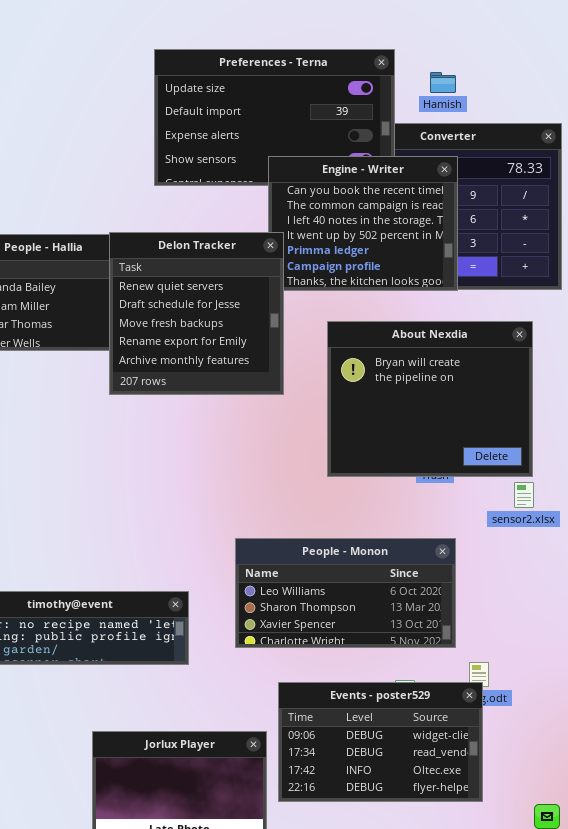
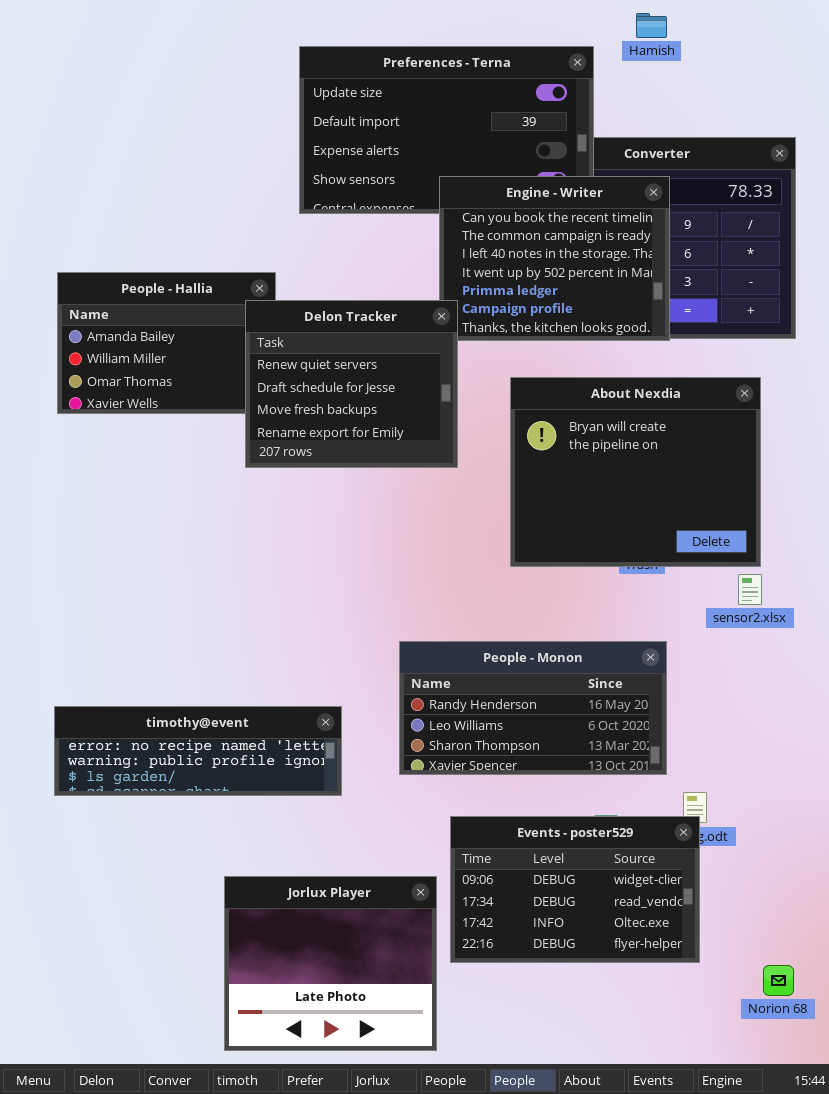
Hamish: [430,72,456,93] -> [636,13,667,38], moved
Delon Tracker: [109,232,284,395] -> [245,300,458,468], resized
People - Monon: [235,538,456,648] -> [399,641,667,775], scrolled up 1 row

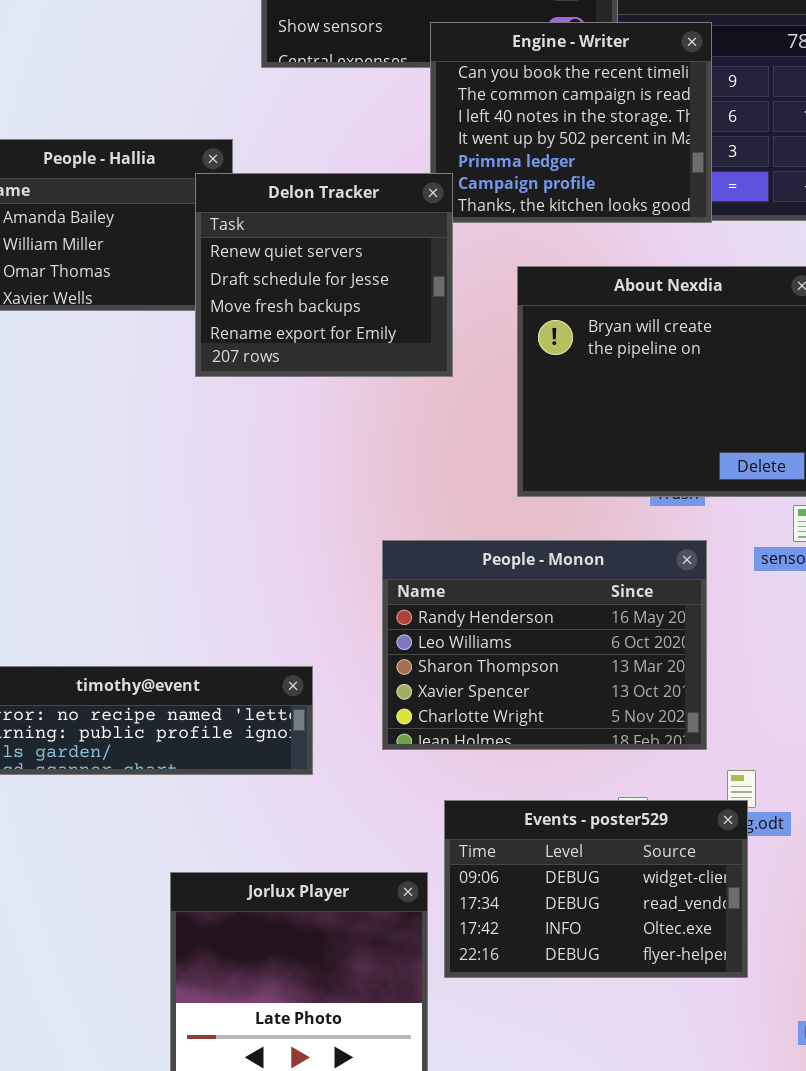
People - Monon: [399,641,667,775] -> [382,540,707,750], resized

